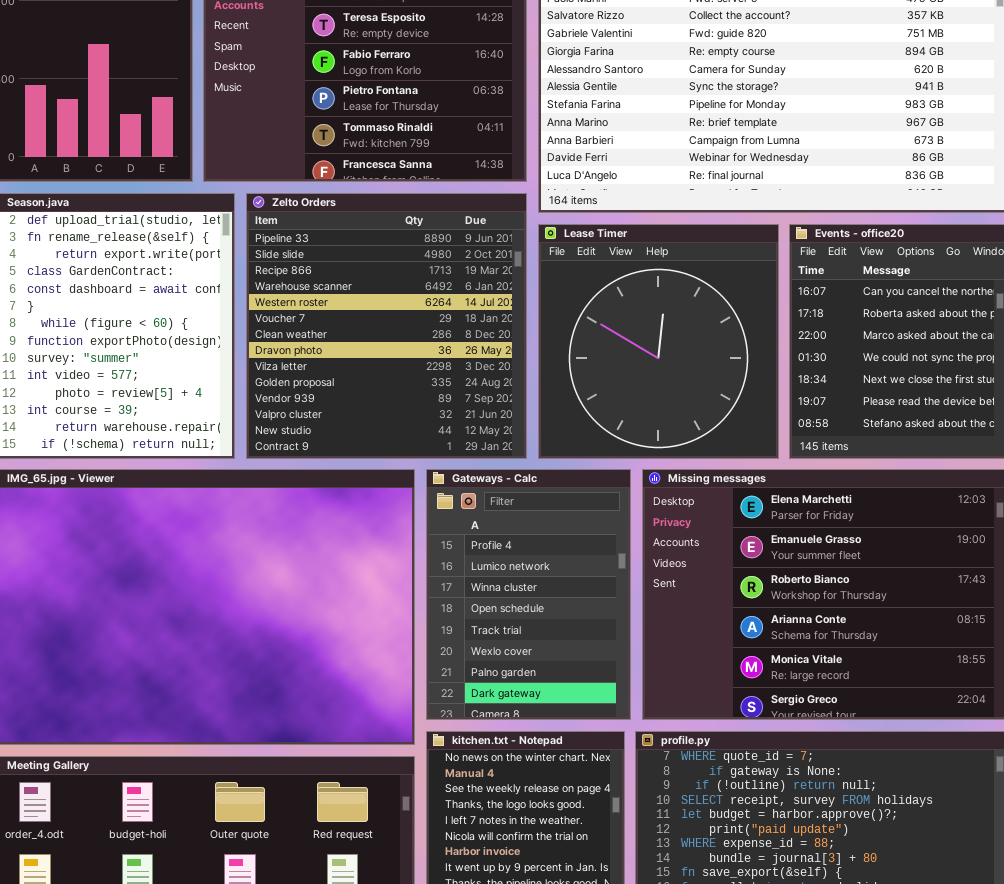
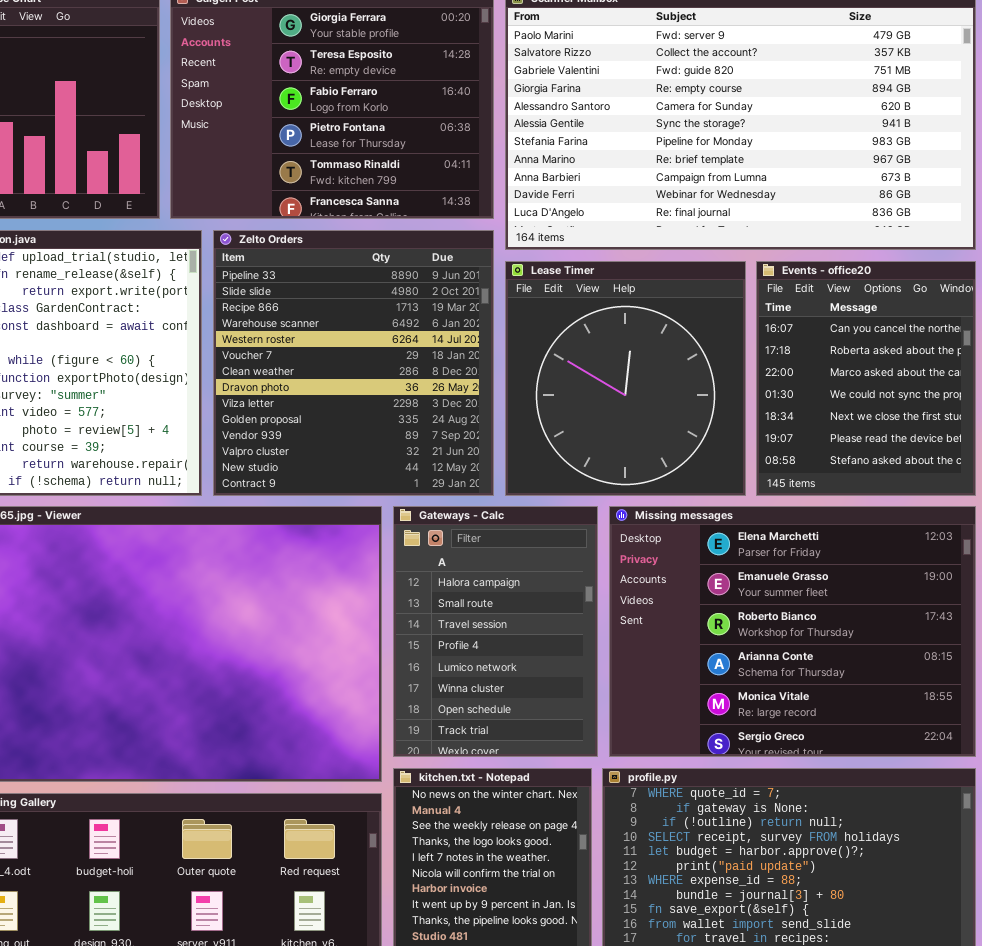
Gateways - Calc: [426,469,631,720] -> [393,506,598,757], scrolled up 3 rows

